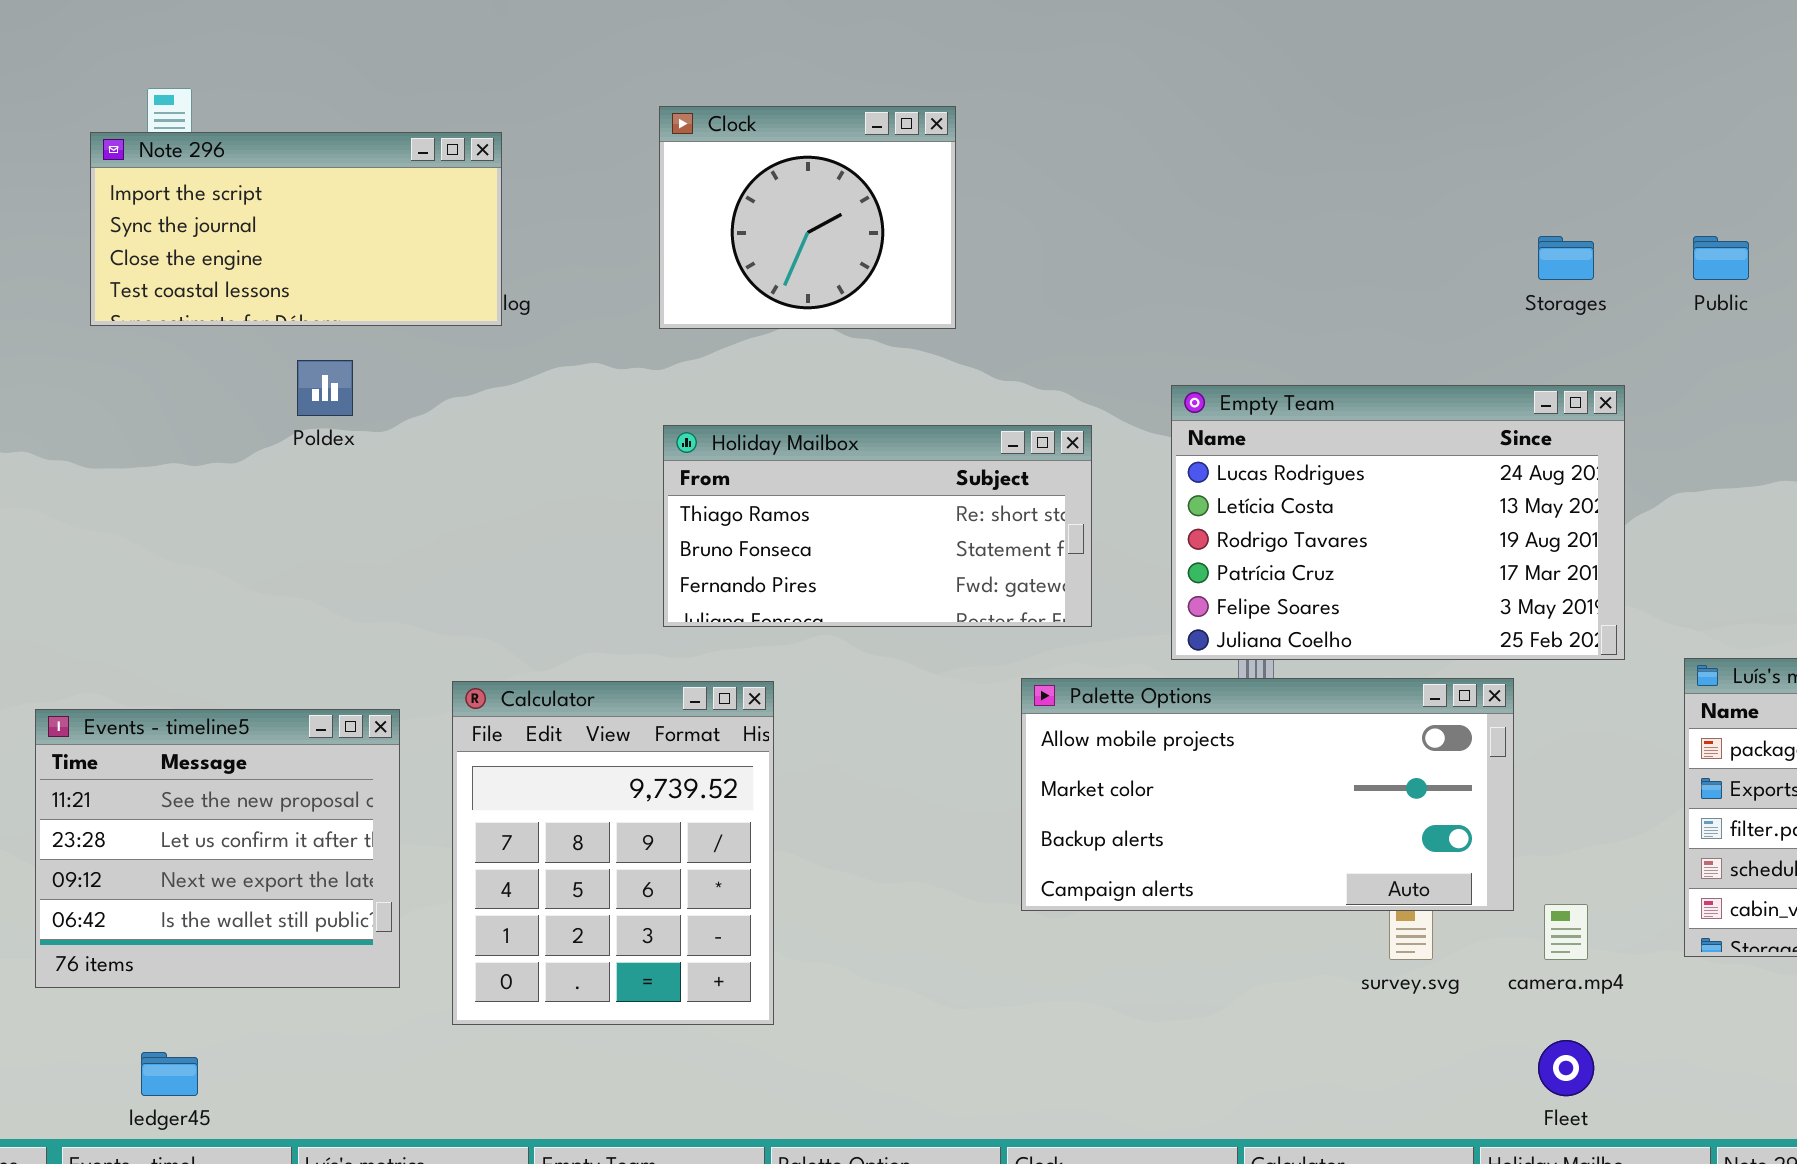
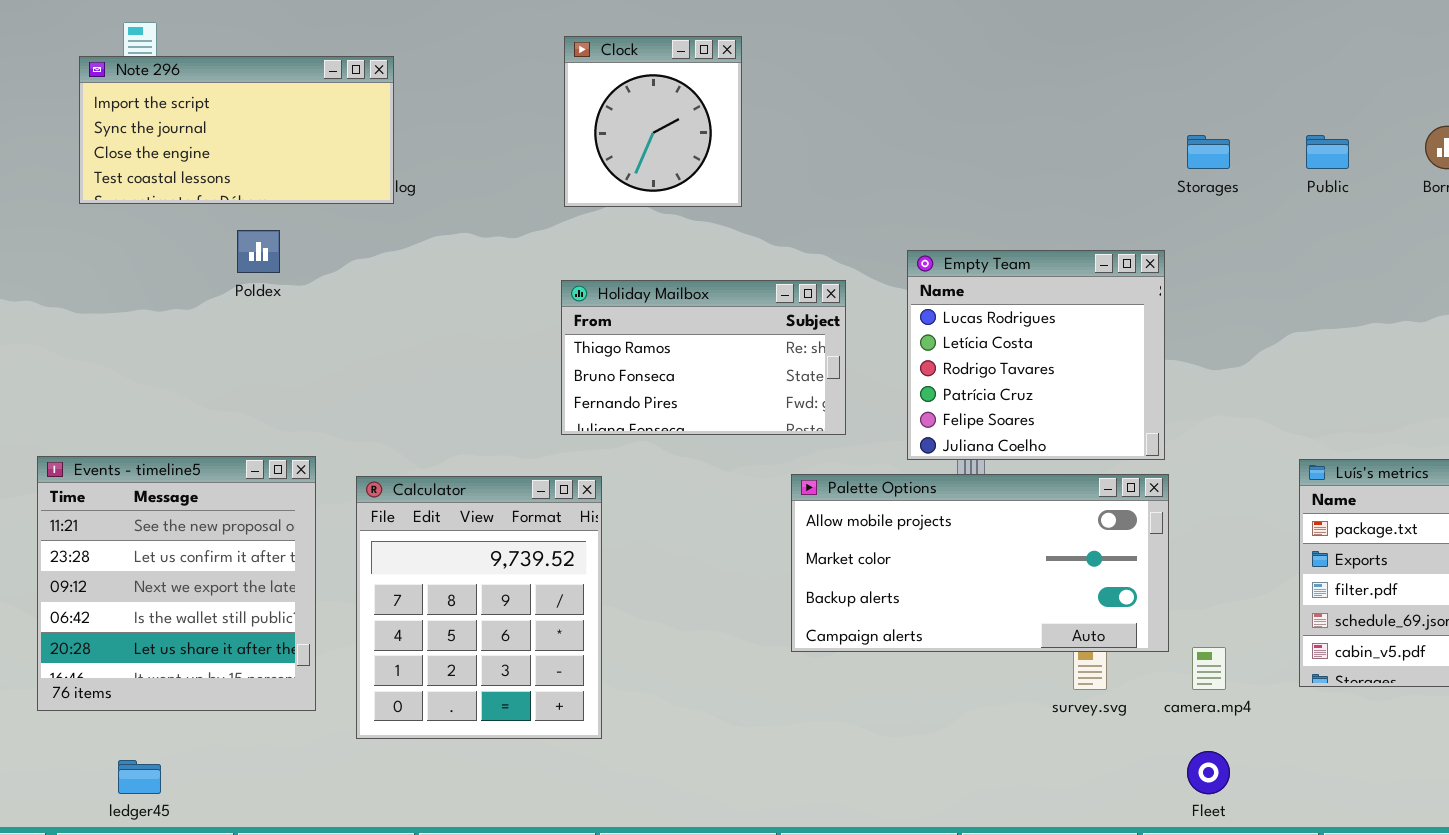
Clock: [659,106,956,329] -> [564,36,742,207], resized
Empty Team: [1171,385,1625,660] -> [907,250,1165,460], resized
Holiday Mailbox: [663,425,1092,627] -> [561,280,846,435], resized
Events - timeline5: [35,709,400,988] -> [37,456,316,711], resized

